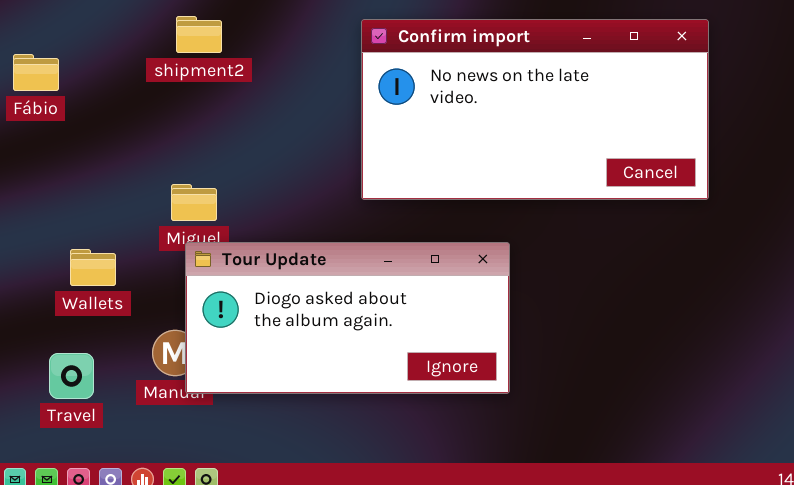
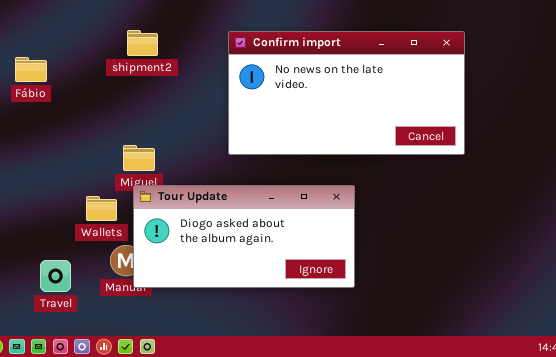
Confirm import: [361,19,709,200] -> [228,31,465,155], moved
Wallets: [70,249,116,286] -> [86,196,117,221], moved

